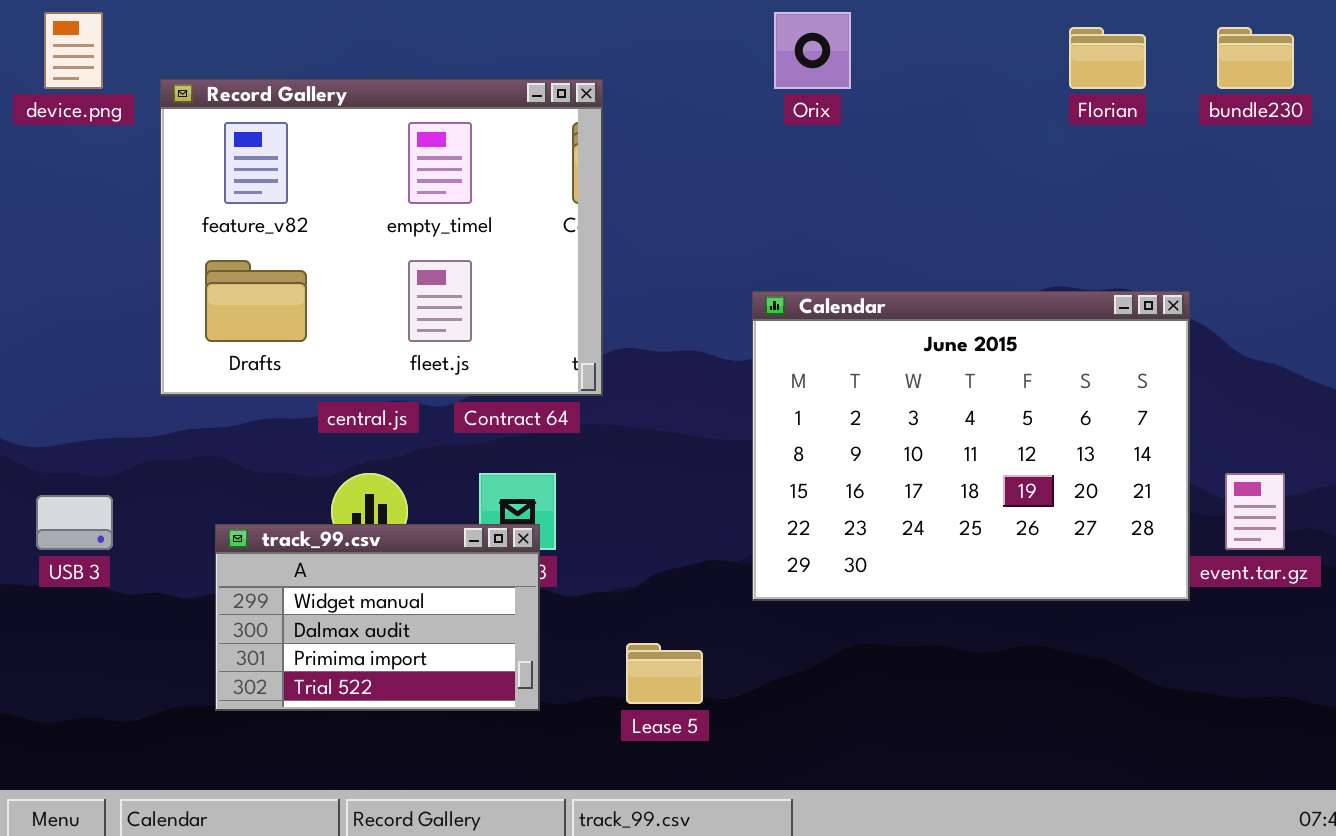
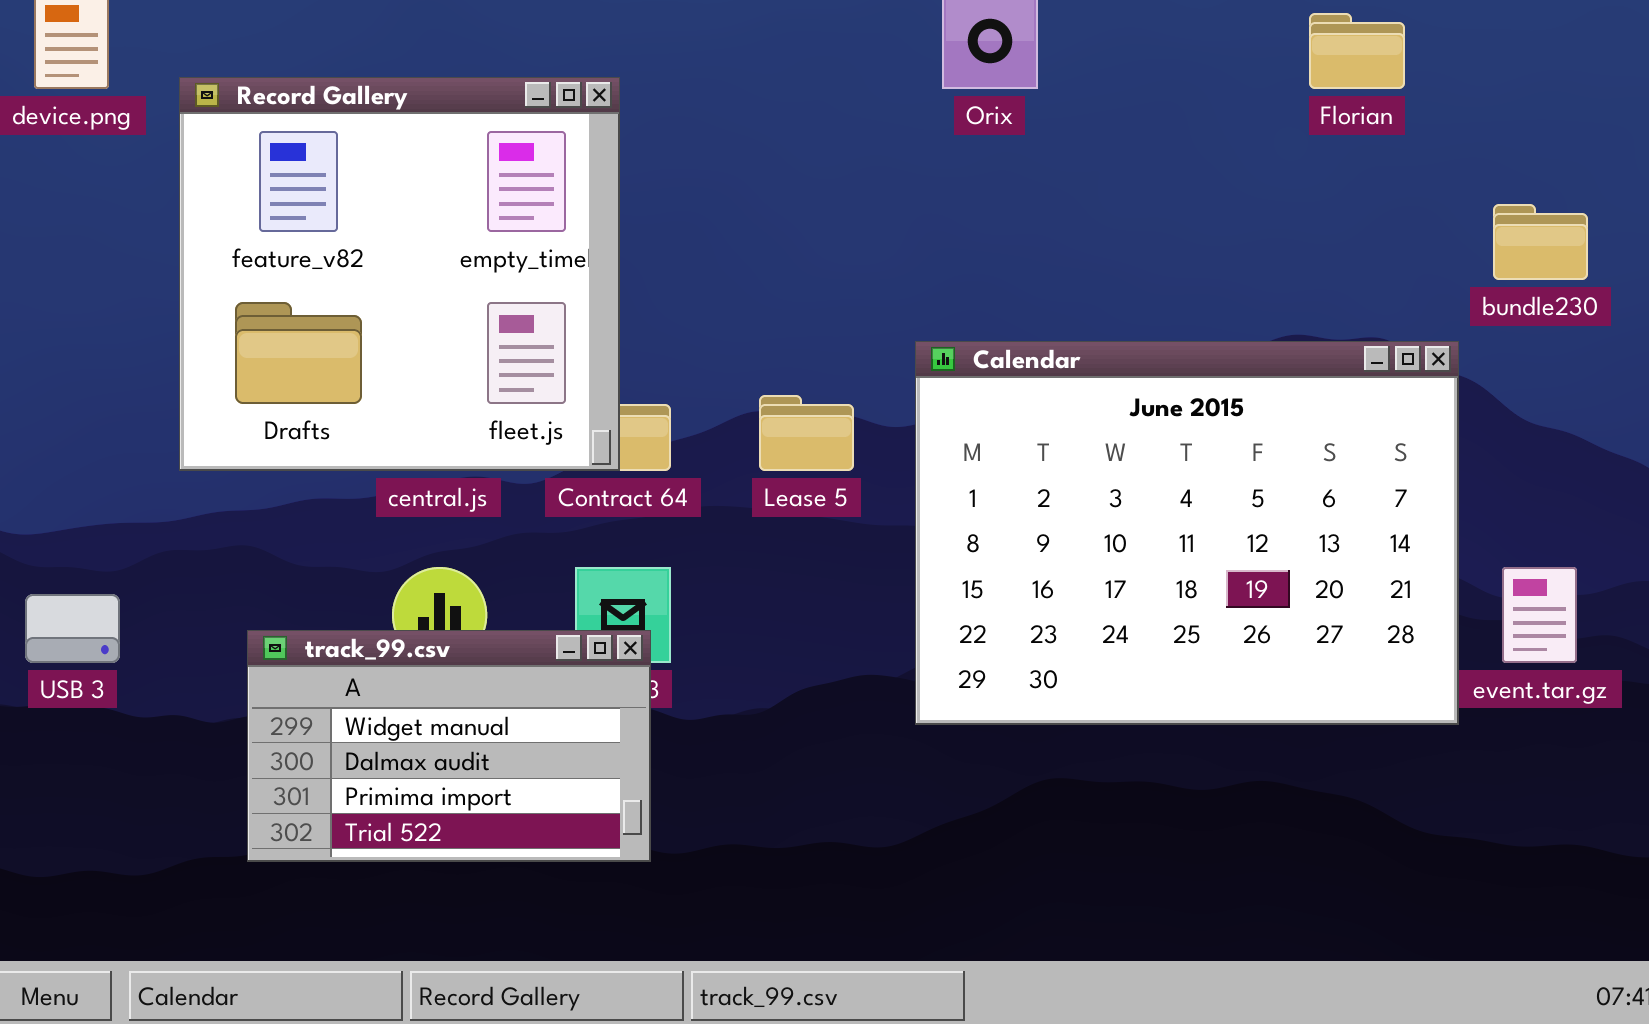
bundle230: [1217,27,1294,89] -> [1493,204,1588,280], moved
Record Gallery: [160,79,603,396] -> [179,77,620,471], resized
Lease 5: [626,643,703,704] -> [759,395,854,471], moved

